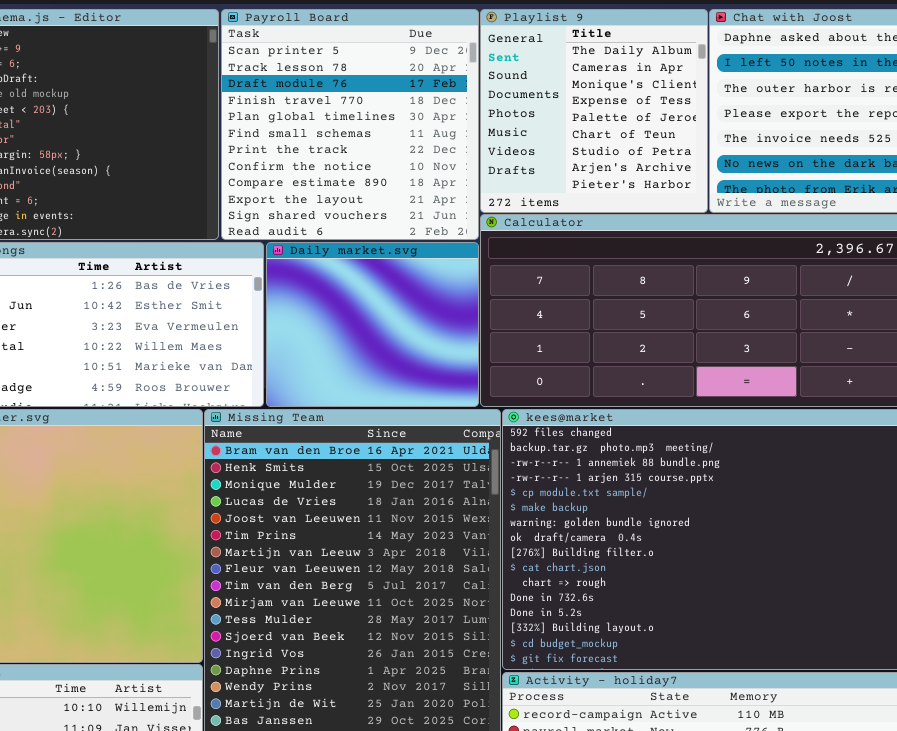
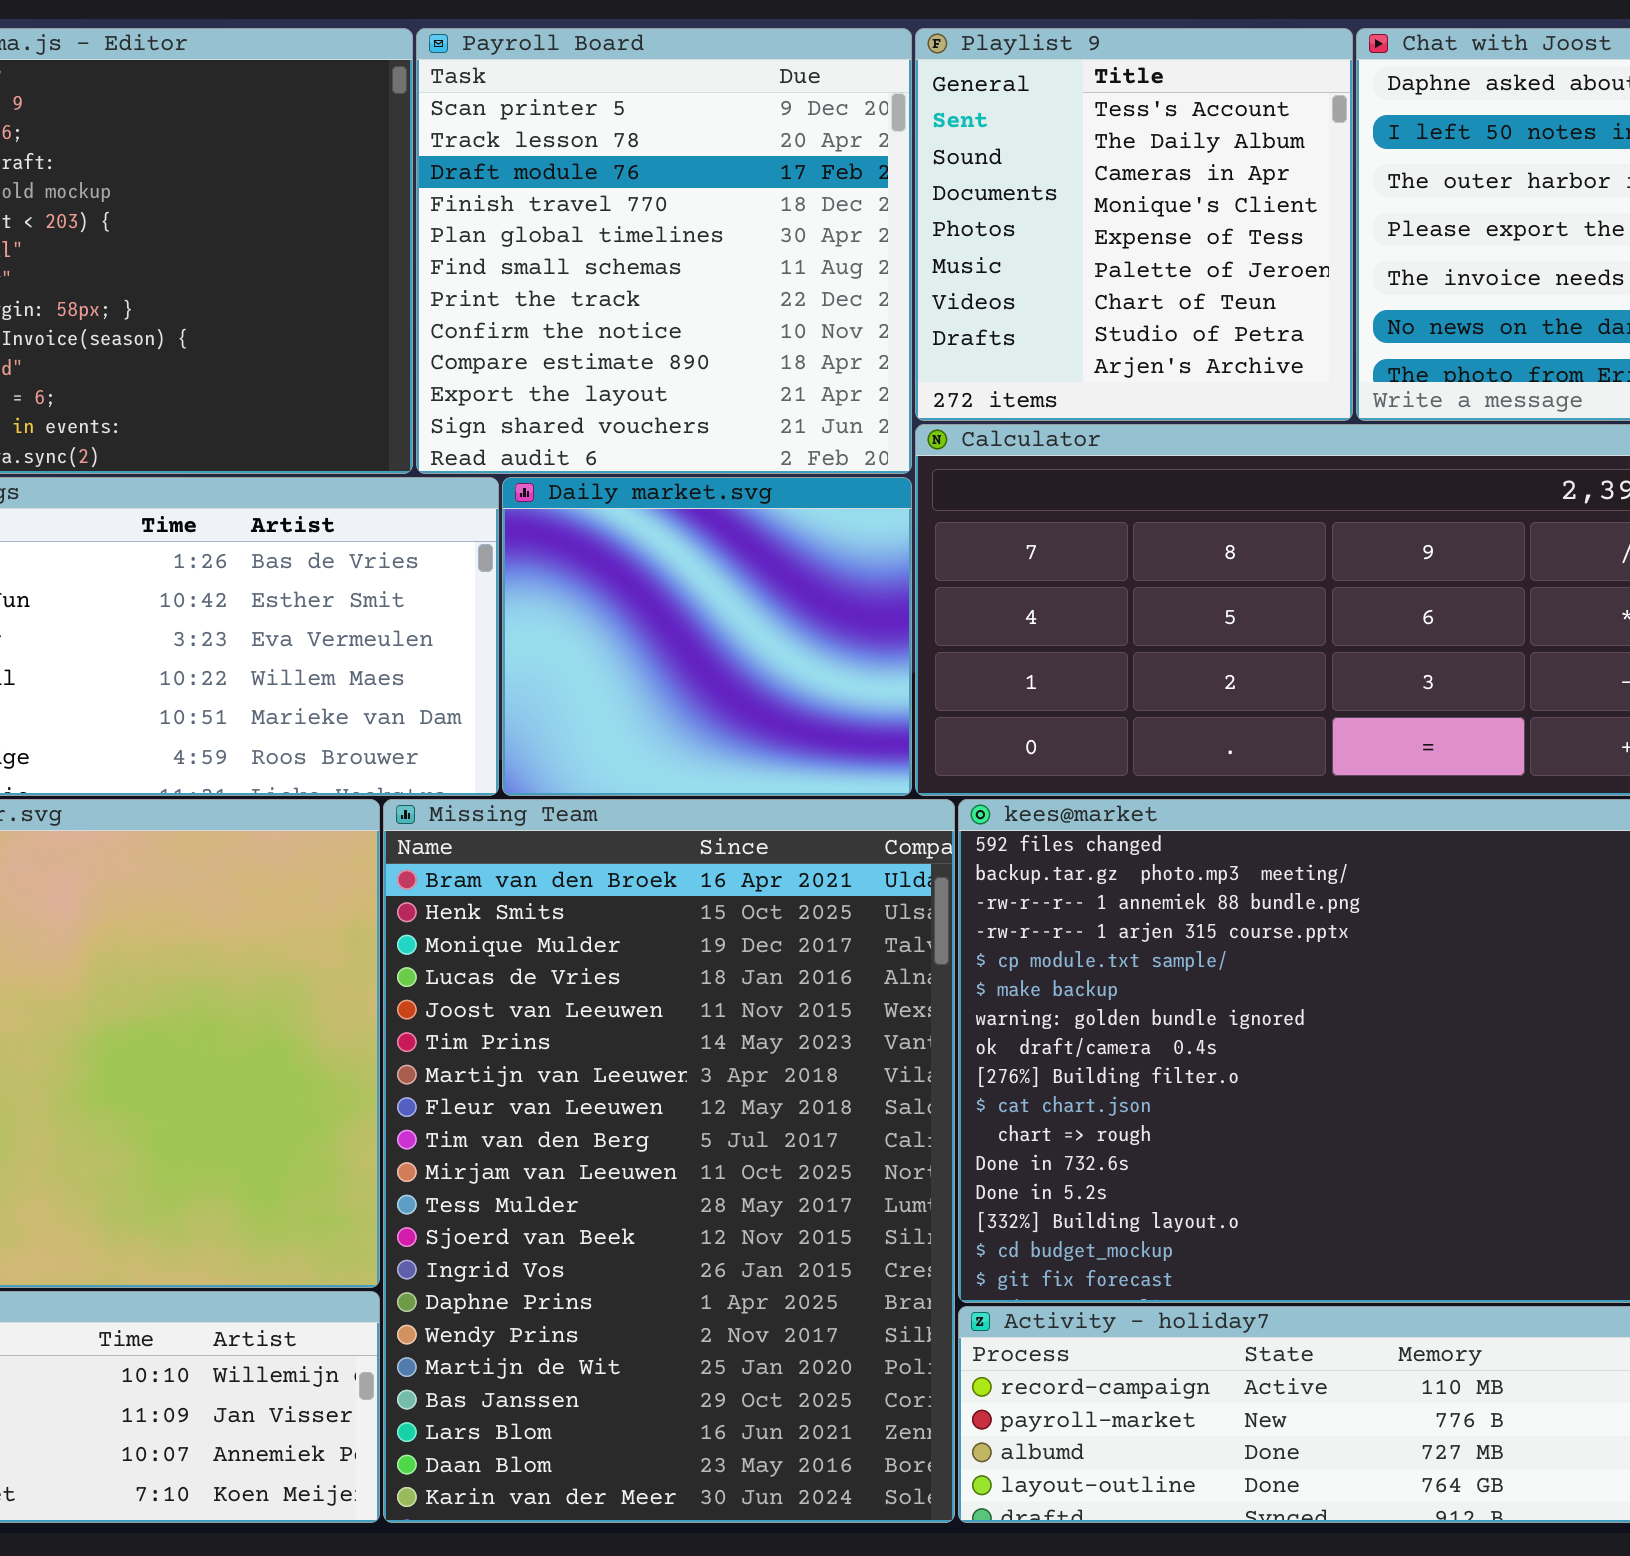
Playlist 9: [480,9,708,213] -> [915,28,1353,421], scrolled up 1 row

